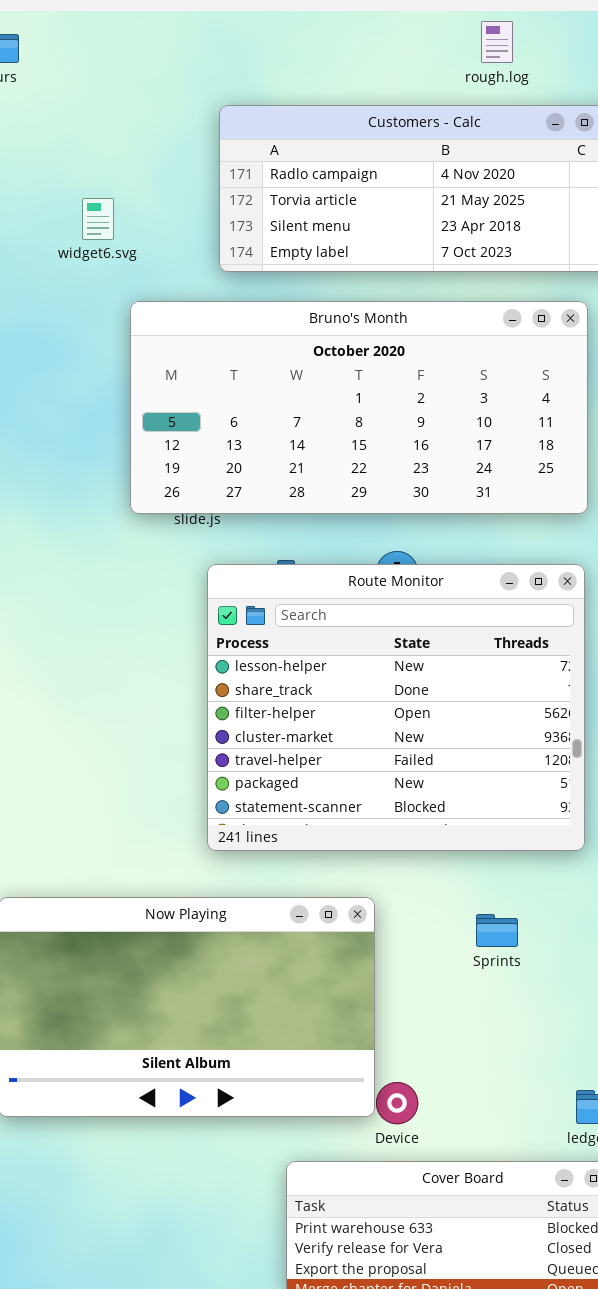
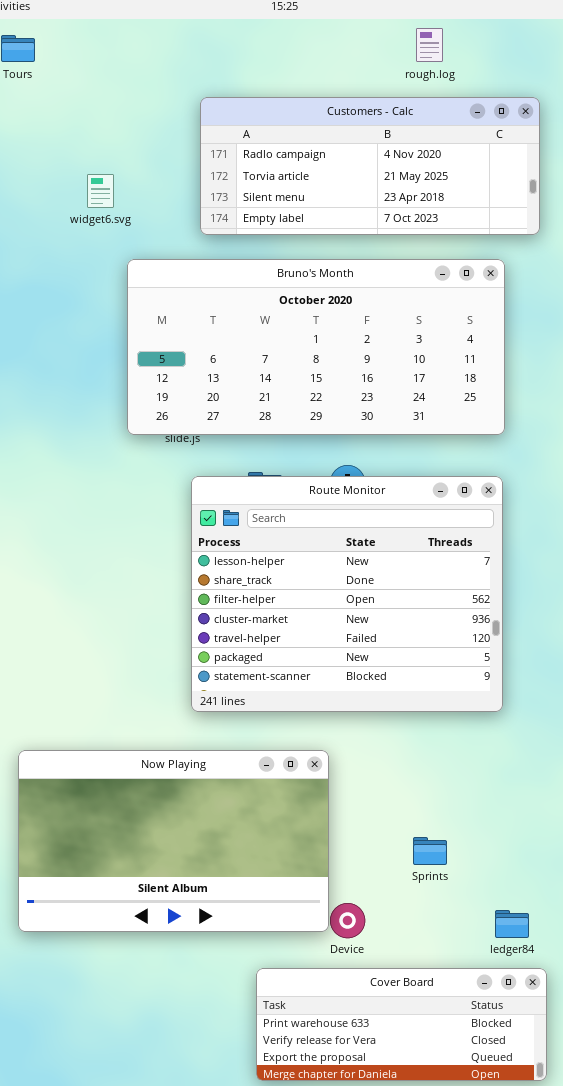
Sprints: [476,914,518,947] -> [413,837,447,865], moved

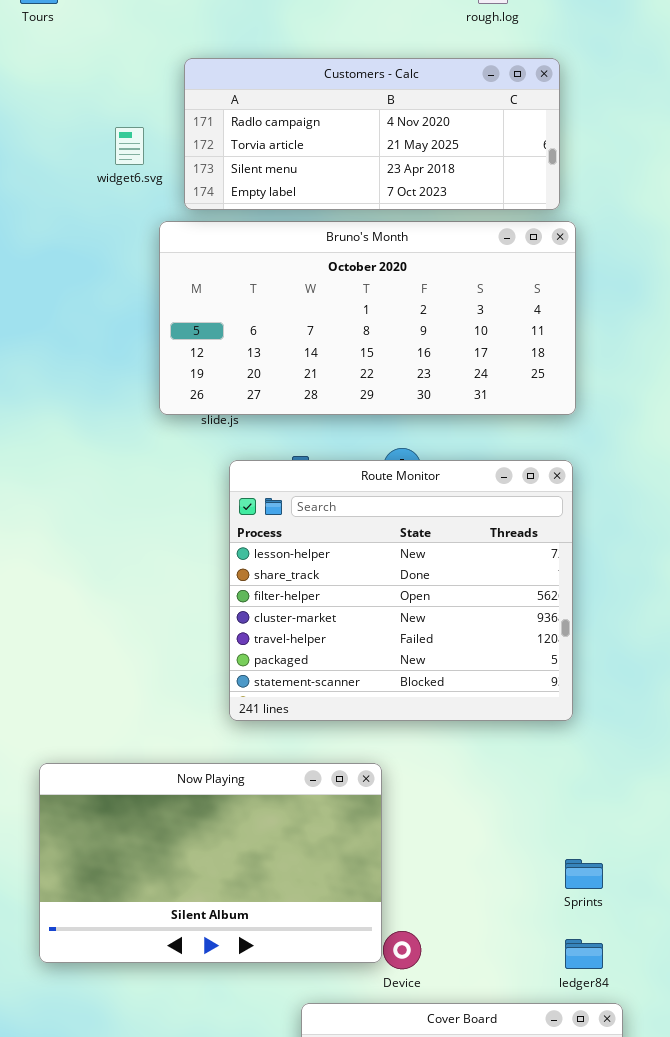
Customers - Calc: [200,97,540,235] -> [184,58,560,210], moved
Sprints: [413,837,447,865] -> [565,859,603,889], moved

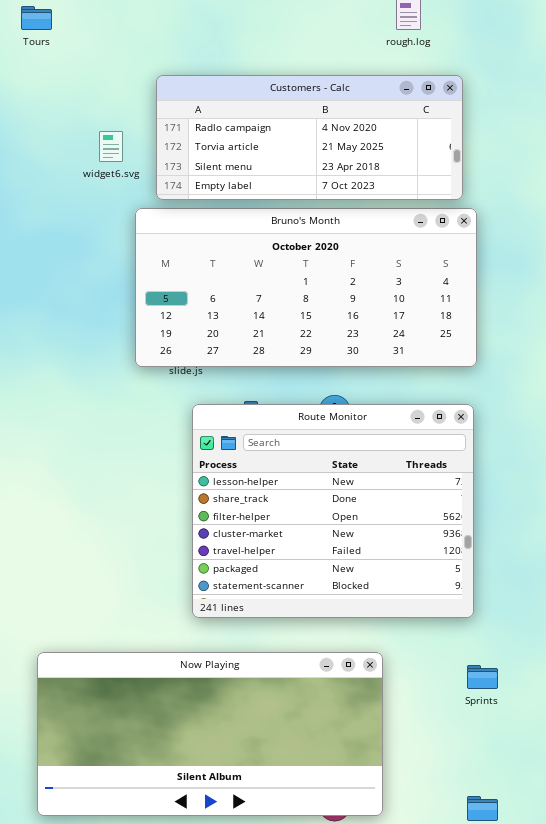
Now Playing: [39,763,382,963] -> [37,652,383,816], resized
Sprints: [565,859,603,889] -> [467,665,498,689], moved

